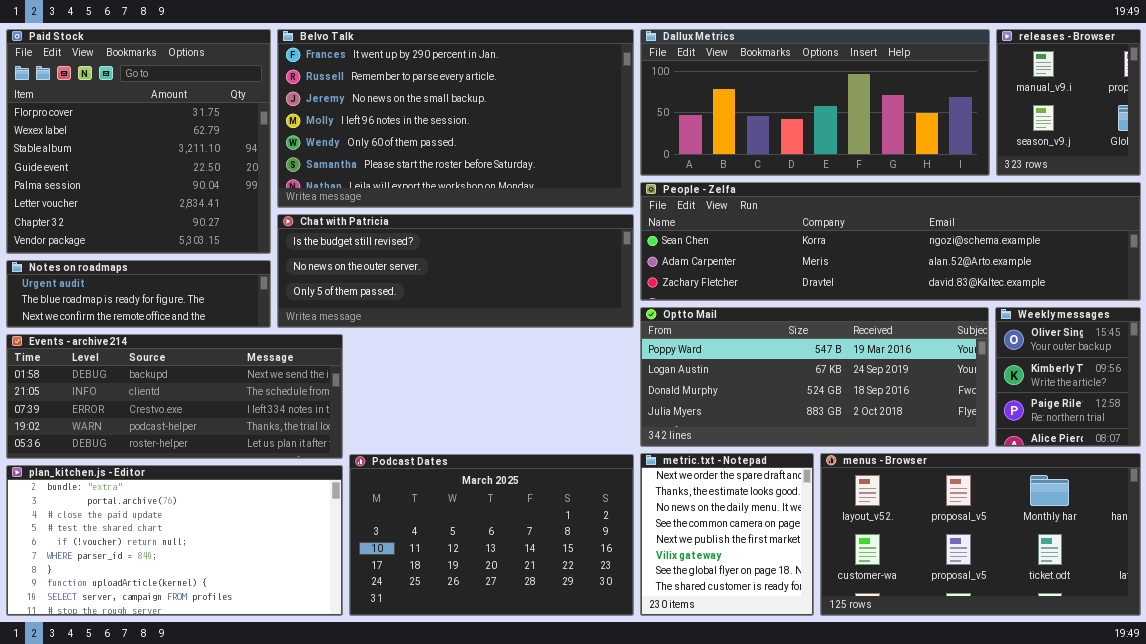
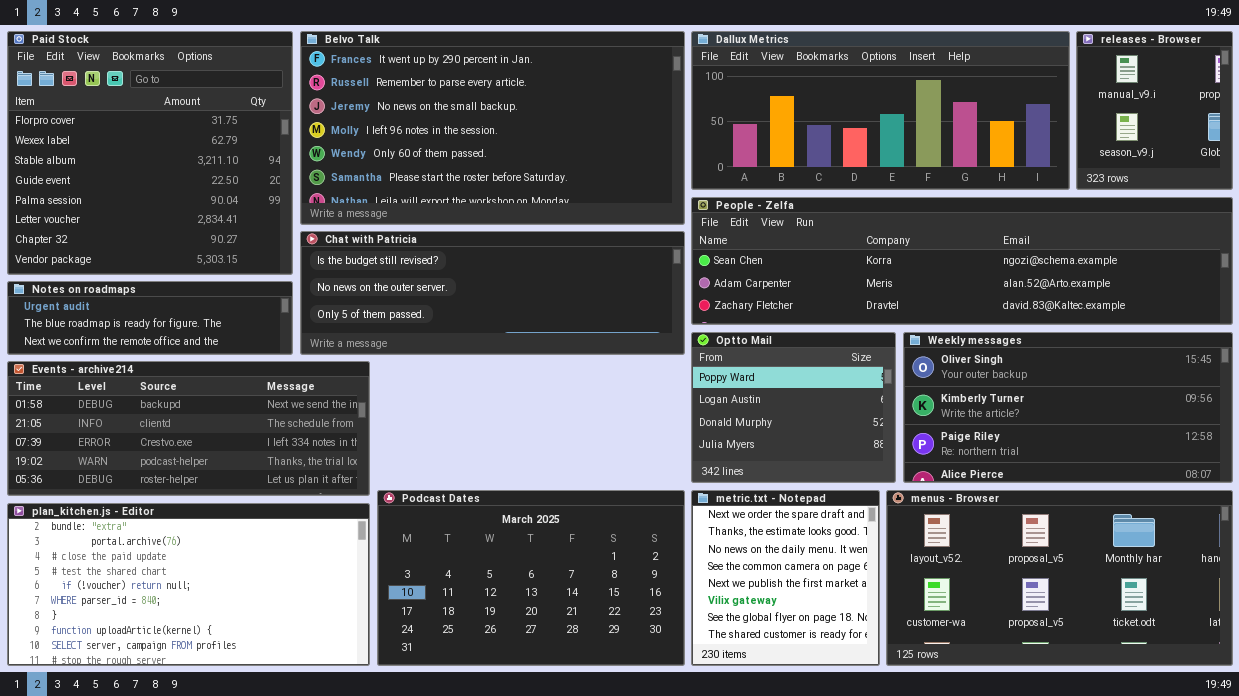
Optto Mail: [640,307,989,447] -> [691,332,896,483], resized
Weekly messages: [995,307,1141,447] -> [903,332,1233,483], resized

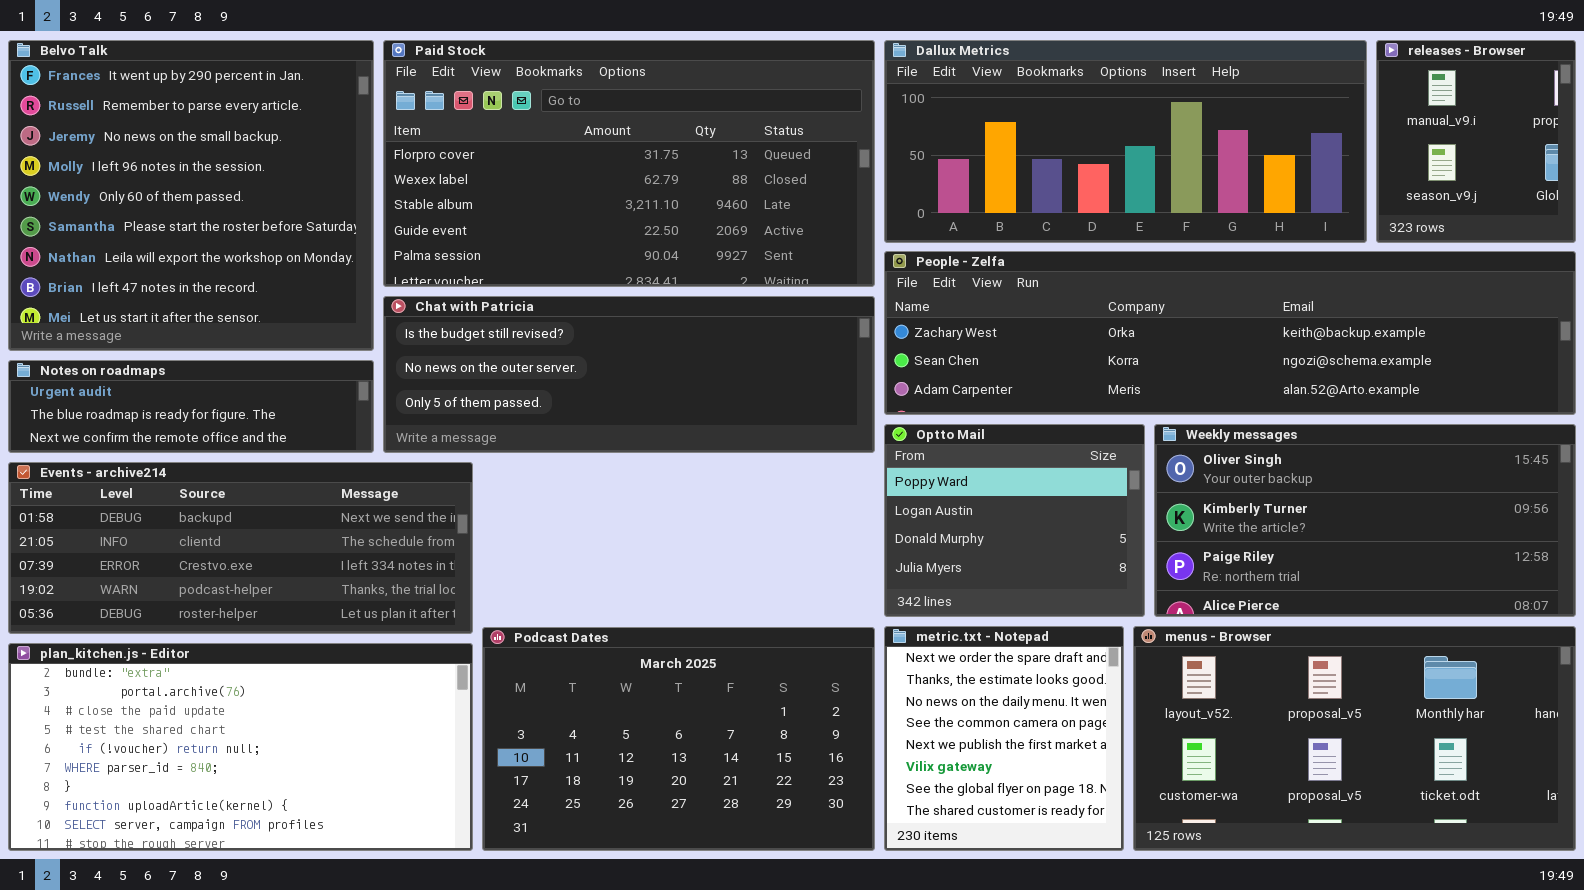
Paid Stock: [7,31,293,275] -> [383,40,875,287], moved, resized
Belvo Talk: [300,31,685,225] -> [8,40,374,351], moved, resized
People - Zelfa: [691,197,1233,325] -> [884,251,1576,415], scrolled up 1 row

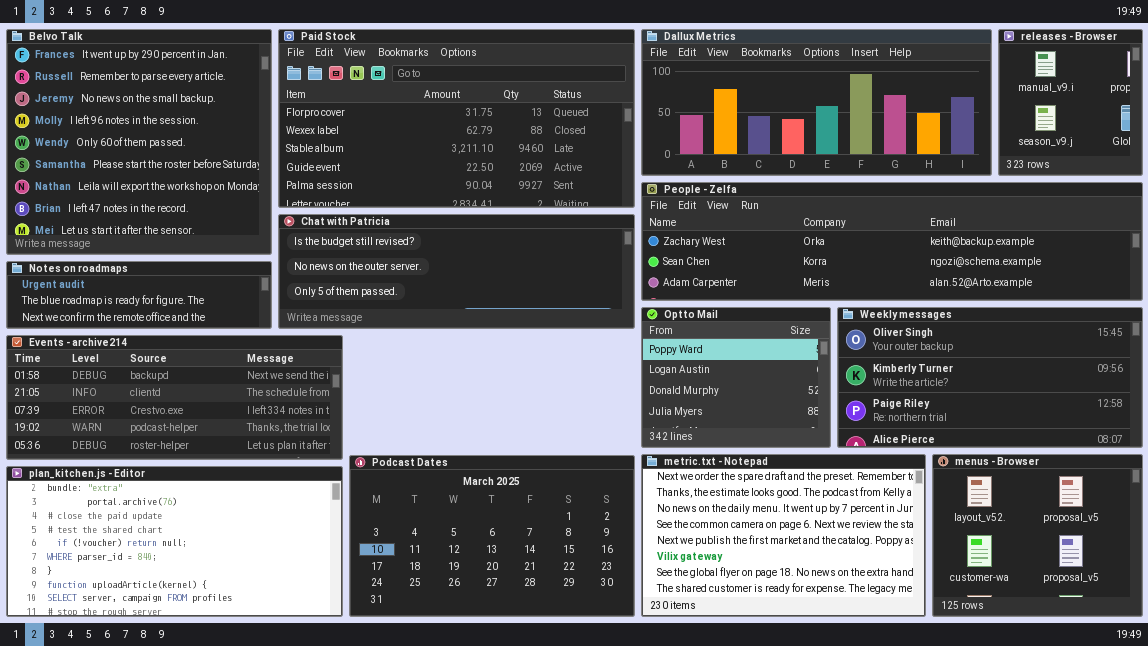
metric.txt - Notepad: [884,626,1124,851] -> [641,454,926,617], resized
menus - Browser: [1133,626,1576,851] -> [932,454,1143,617], resized

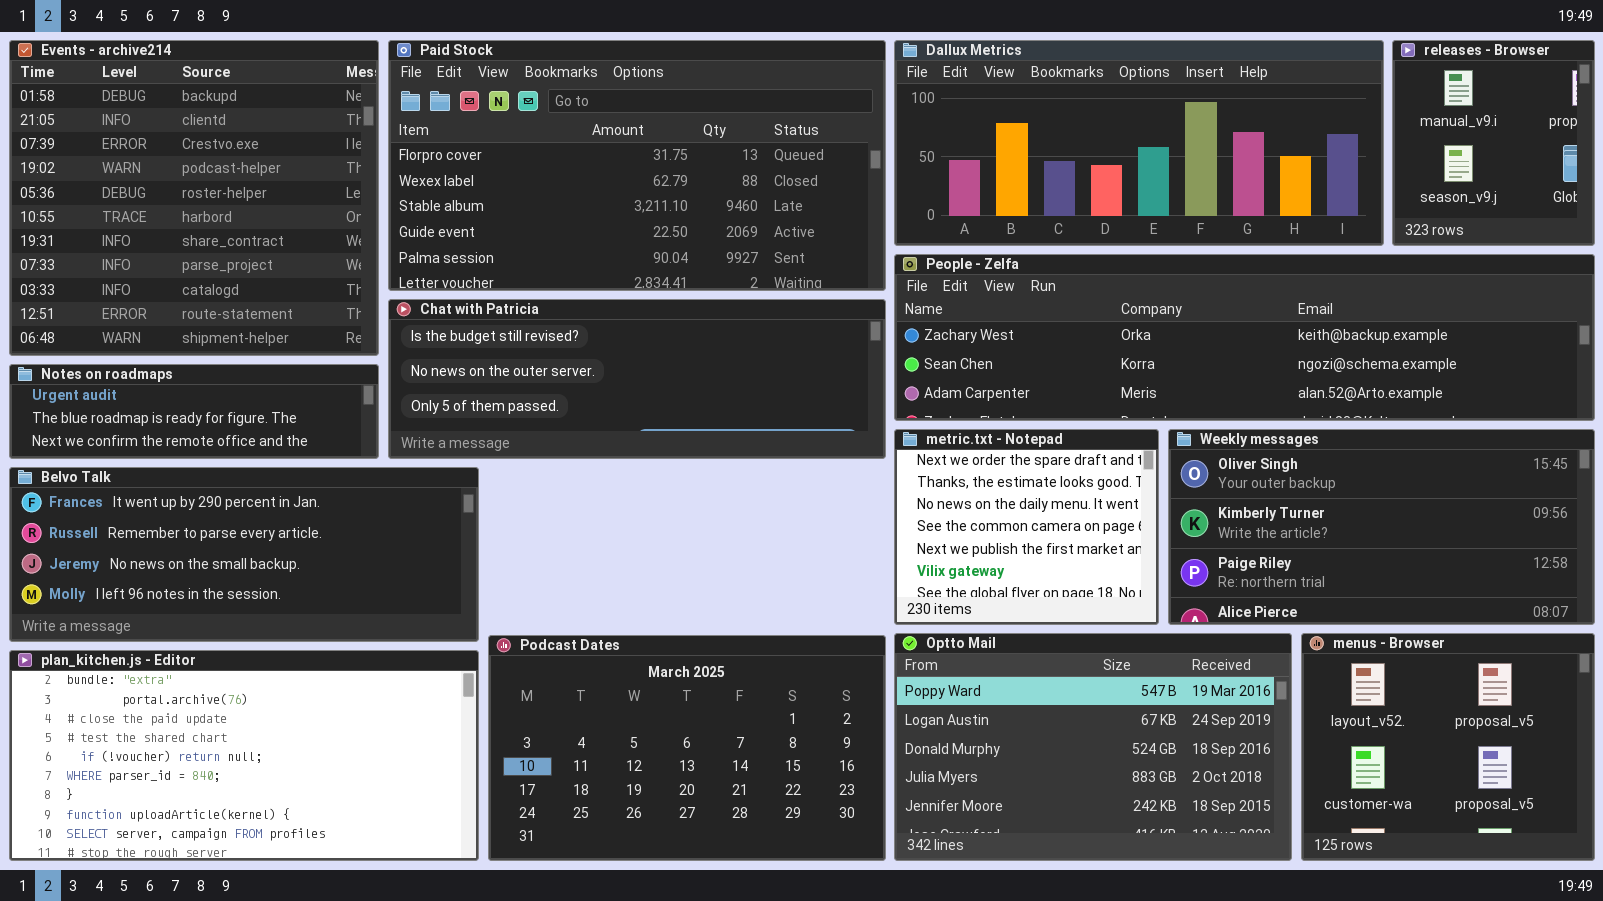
Belvo Talk: [6,29,272,255] -> [9,467,479,642], moved, resized
Optto Mail: [641,307,831,448] -> [894,633,1292,861], moved, resized
Events - archive214: [6,335,343,460] -> [9,40,379,356], moved, resized
metric.txt - Notepad: [641,454,926,617] -> [894,429,1159,625], moved, resized

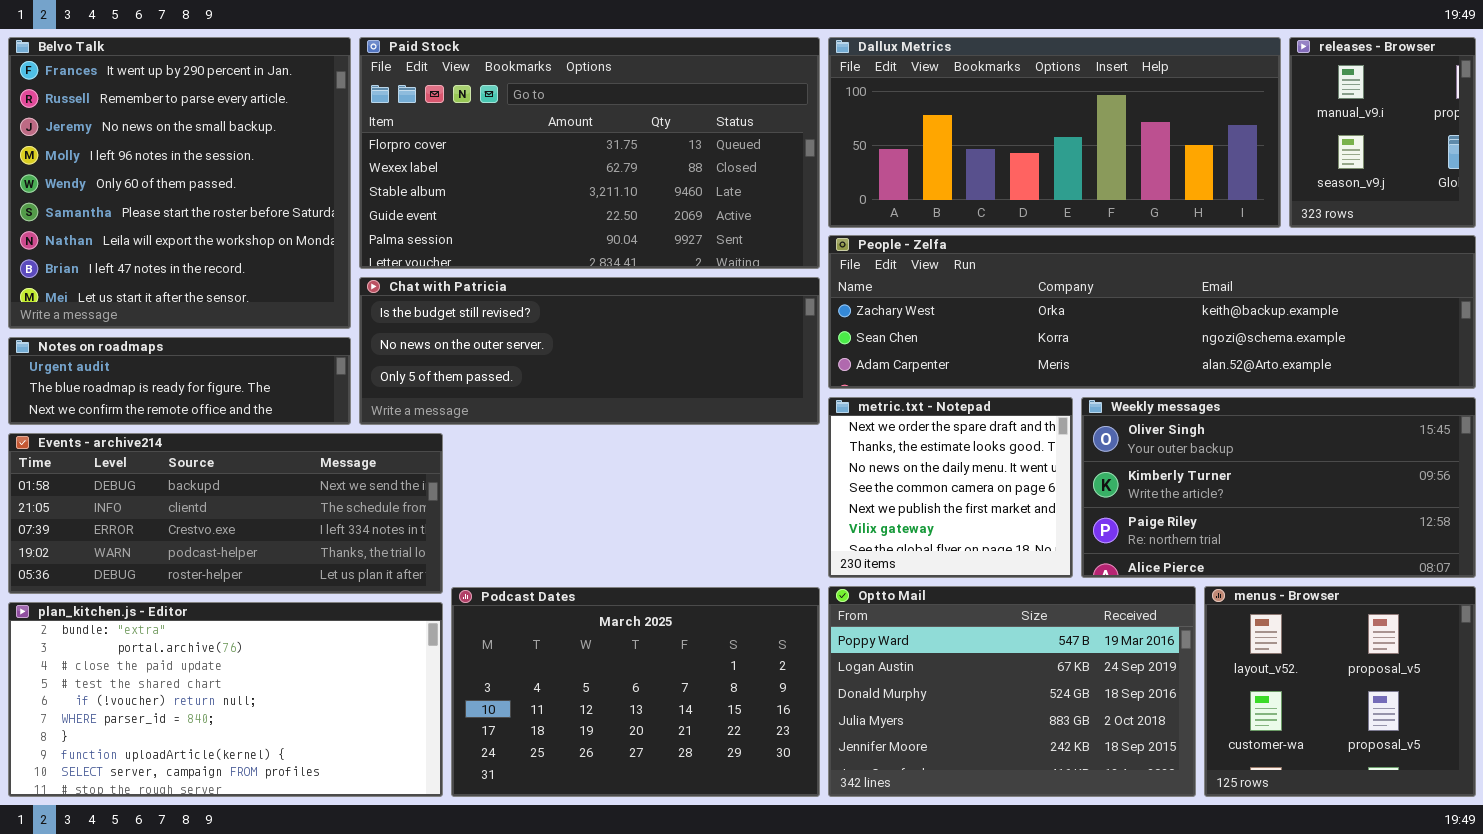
Events - archive214: [9,40,379,356] -> [8,433,443,594], moved, resized
Belvo Talk: [9,467,479,642] -> [8,37,351,329], moved, resized

